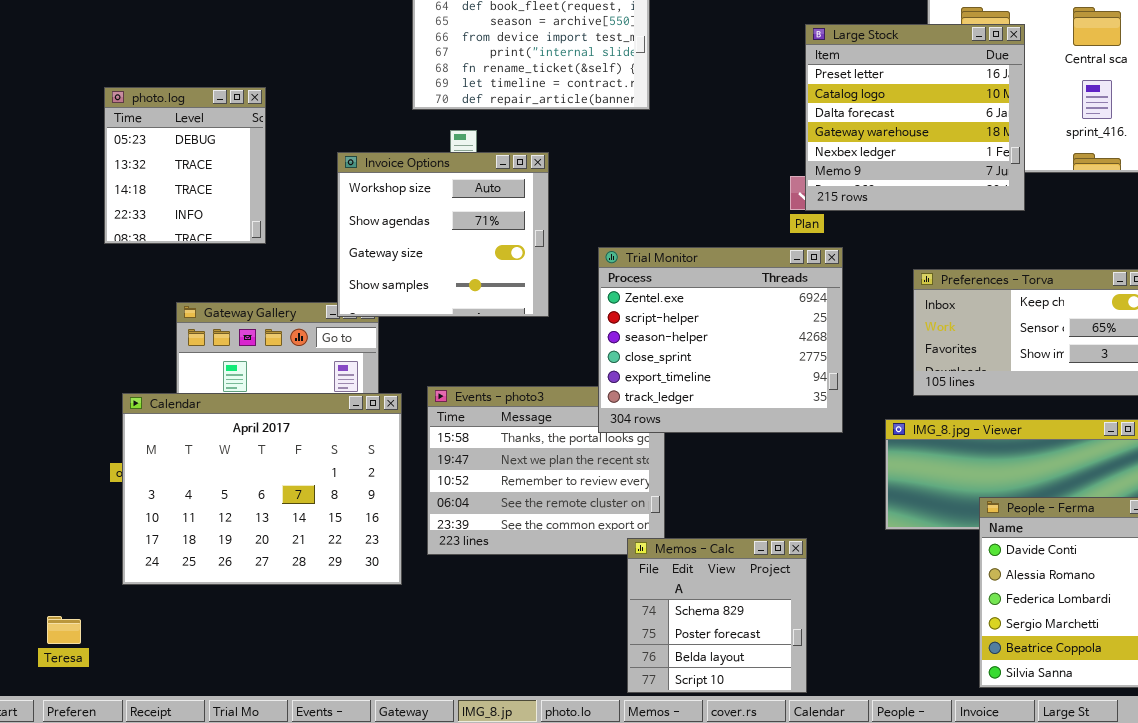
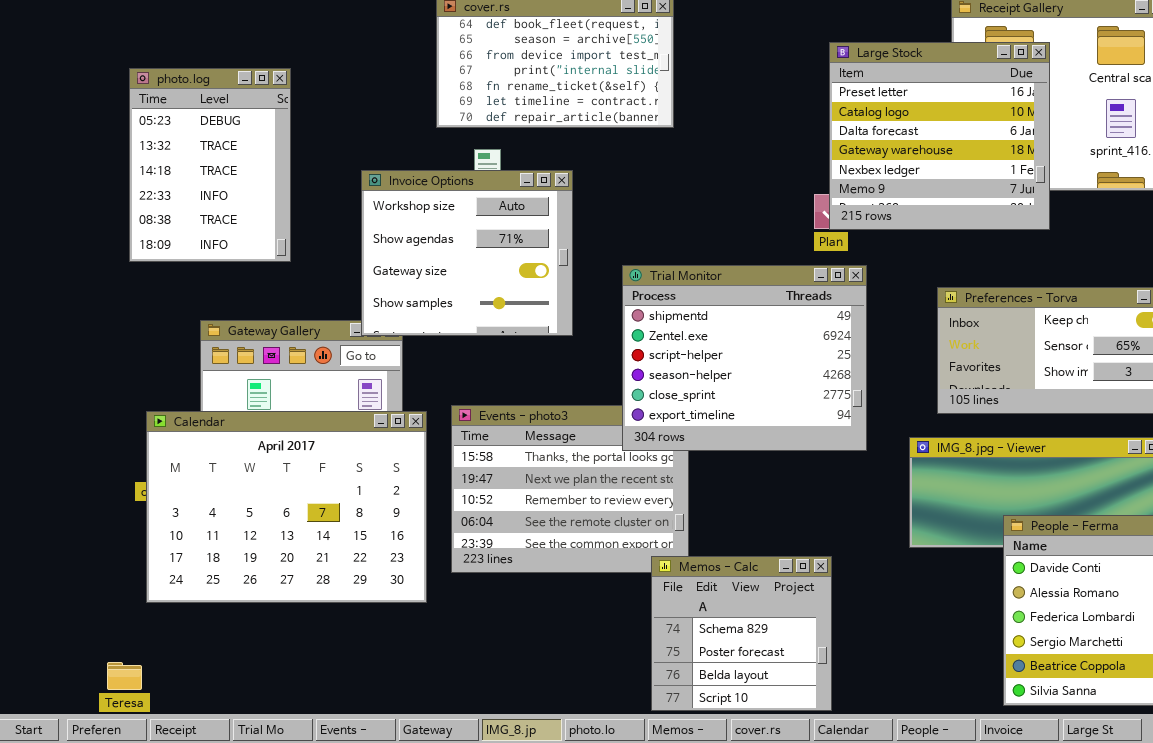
photo.log: [104,87,266,244] -> [129,68,291,262], resized
Trial Monitor: [598,247,843,433] -> [622,265,867,451], scrolled up 1 row
Teresa: [47,616,81,644] -> [107,662,142,690], moved

